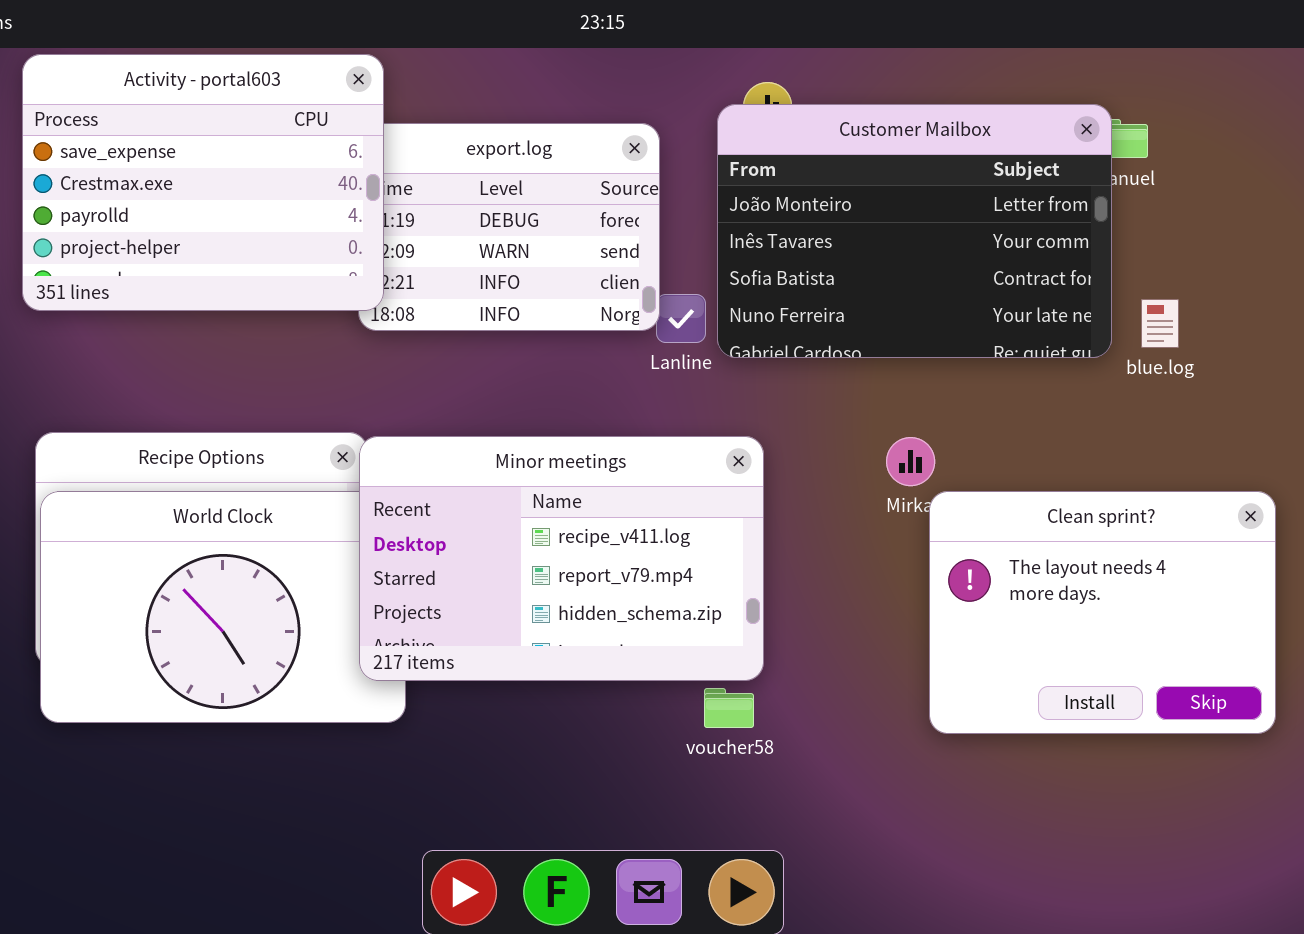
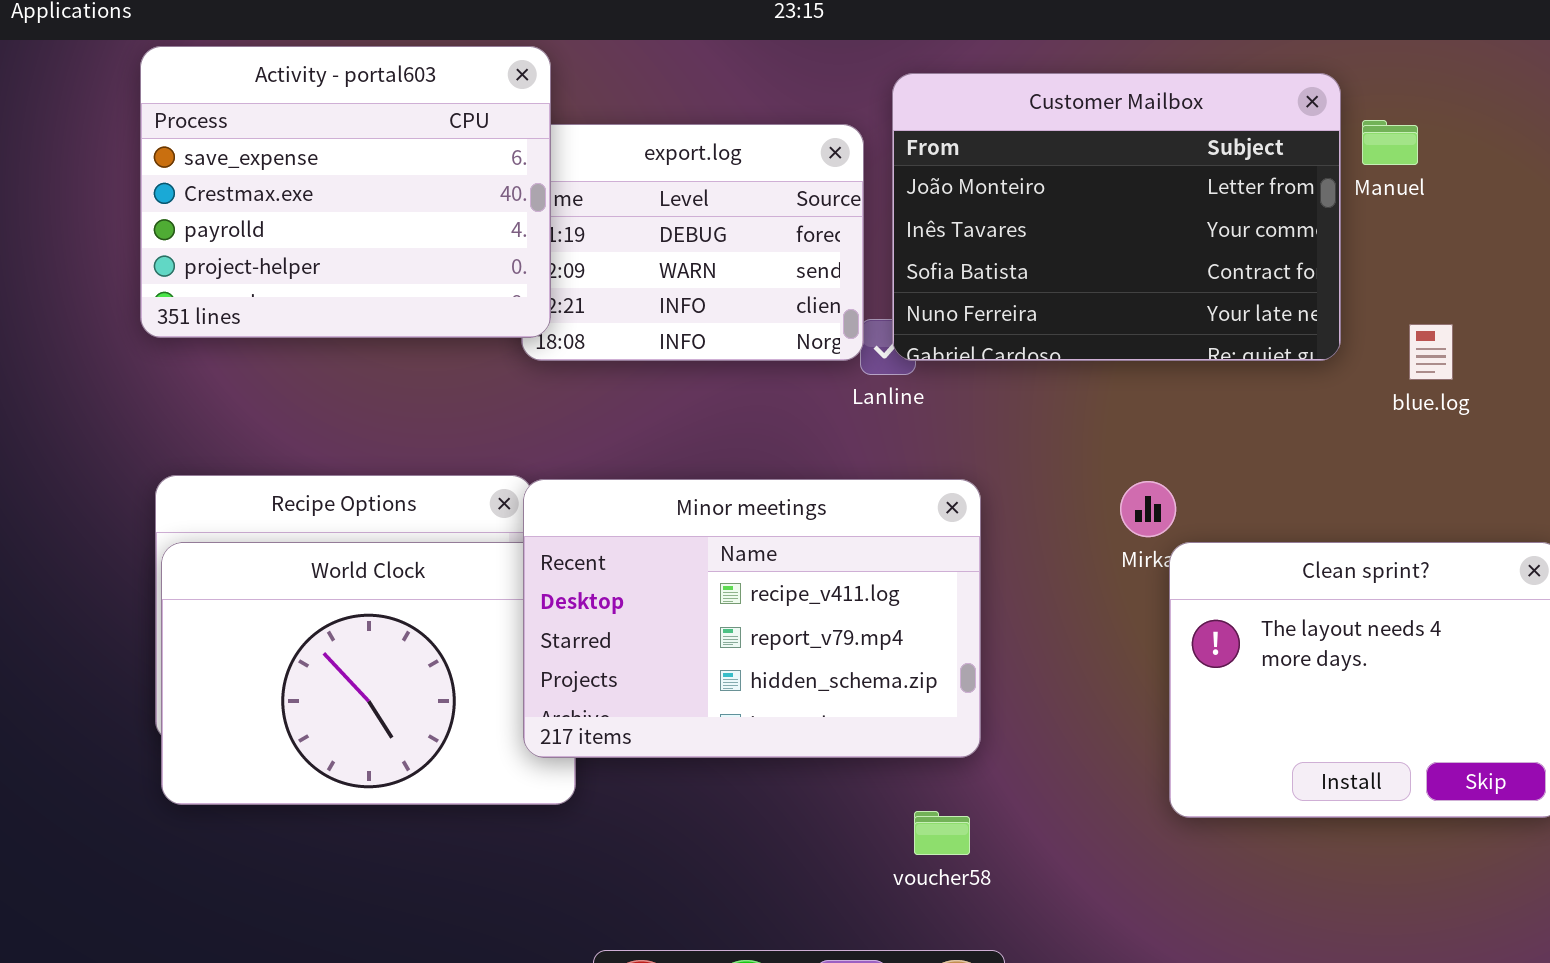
Customer Mailbox: [717,104,1112,358] -> [892,73,1341,361], moved
voucher58: [704,688,754,728] -> [914,811,970,855], moved

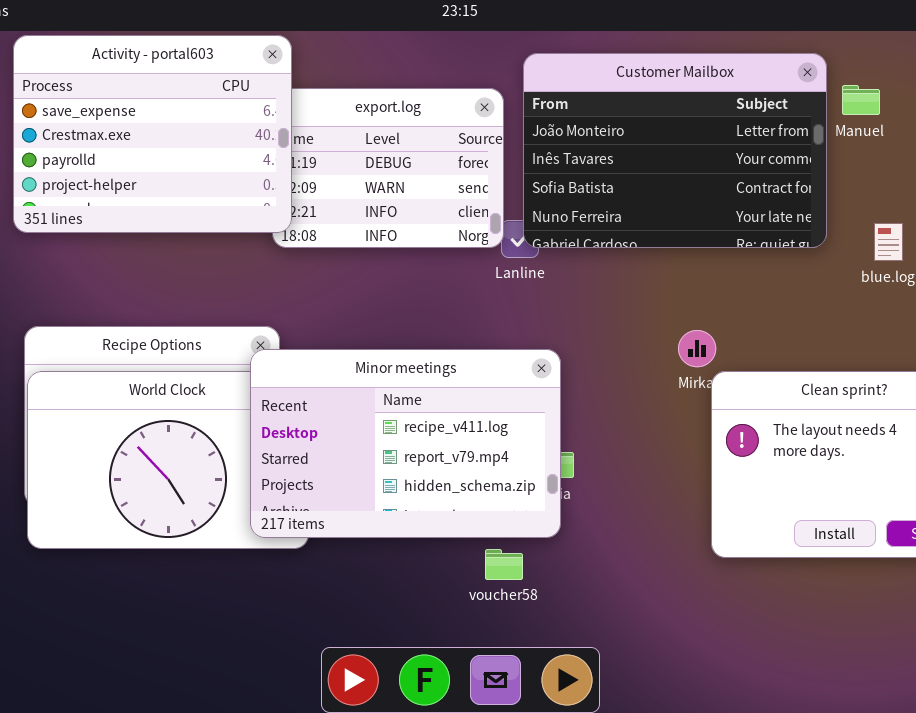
Minor meetings: [523,479,981,758] -> [250,349,561,538], moved
voucher58: [914,811,970,855] -> [485,549,523,580], moved

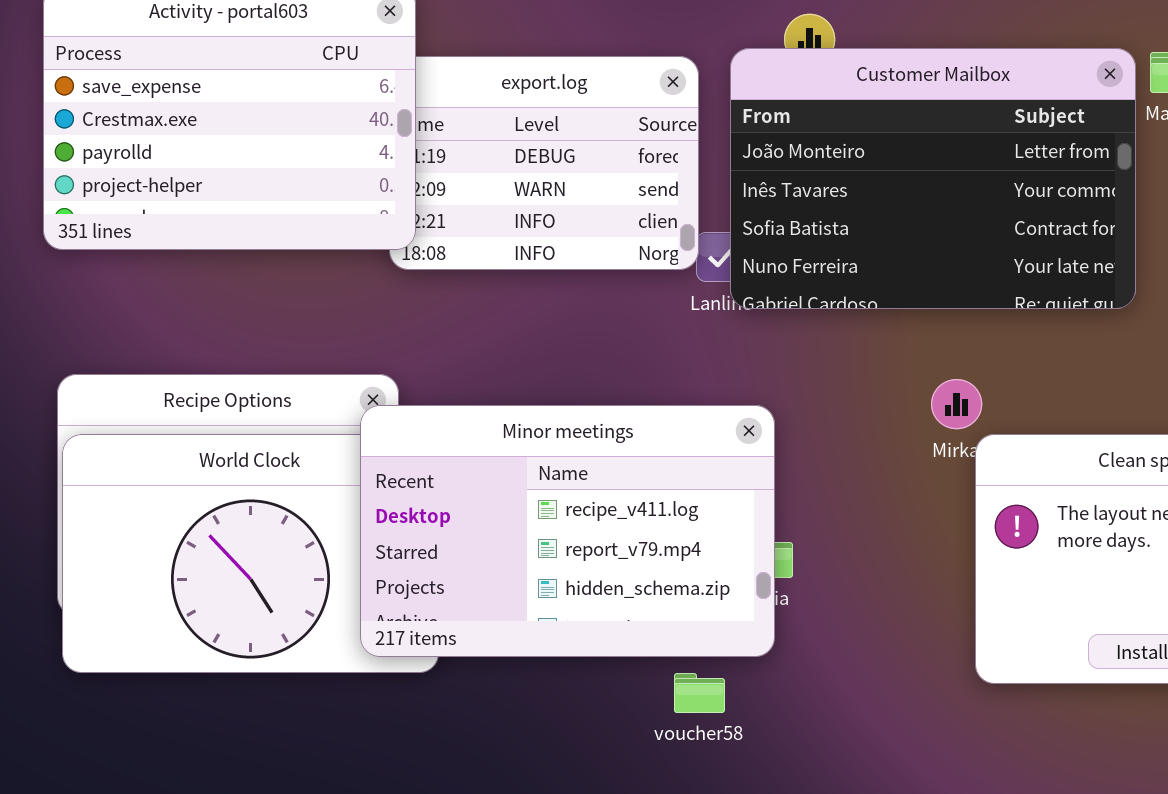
Customer Mailbox: [523,53,827,248] -> [730,48,1136,309], moved

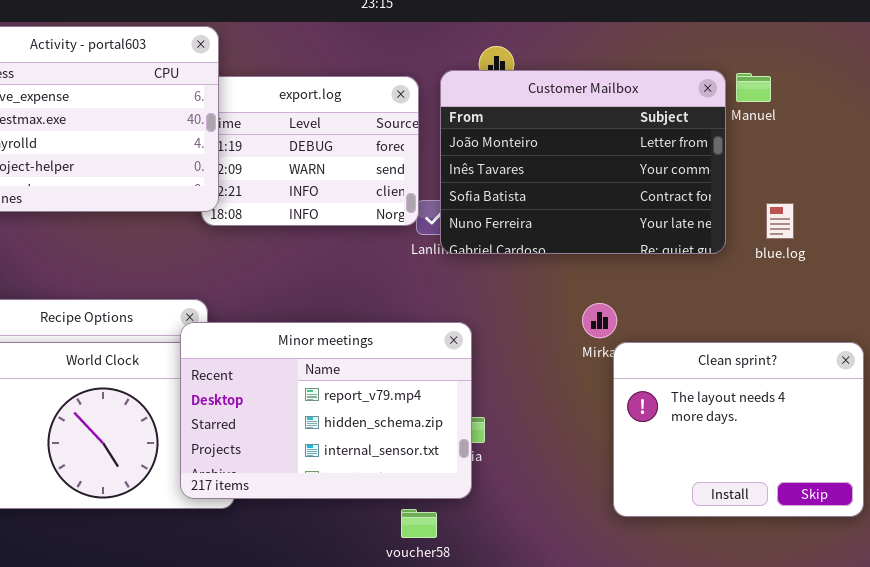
Minor meetings: [360,405,775,657] -> [180,322,472,499], scrolled down 1 row

